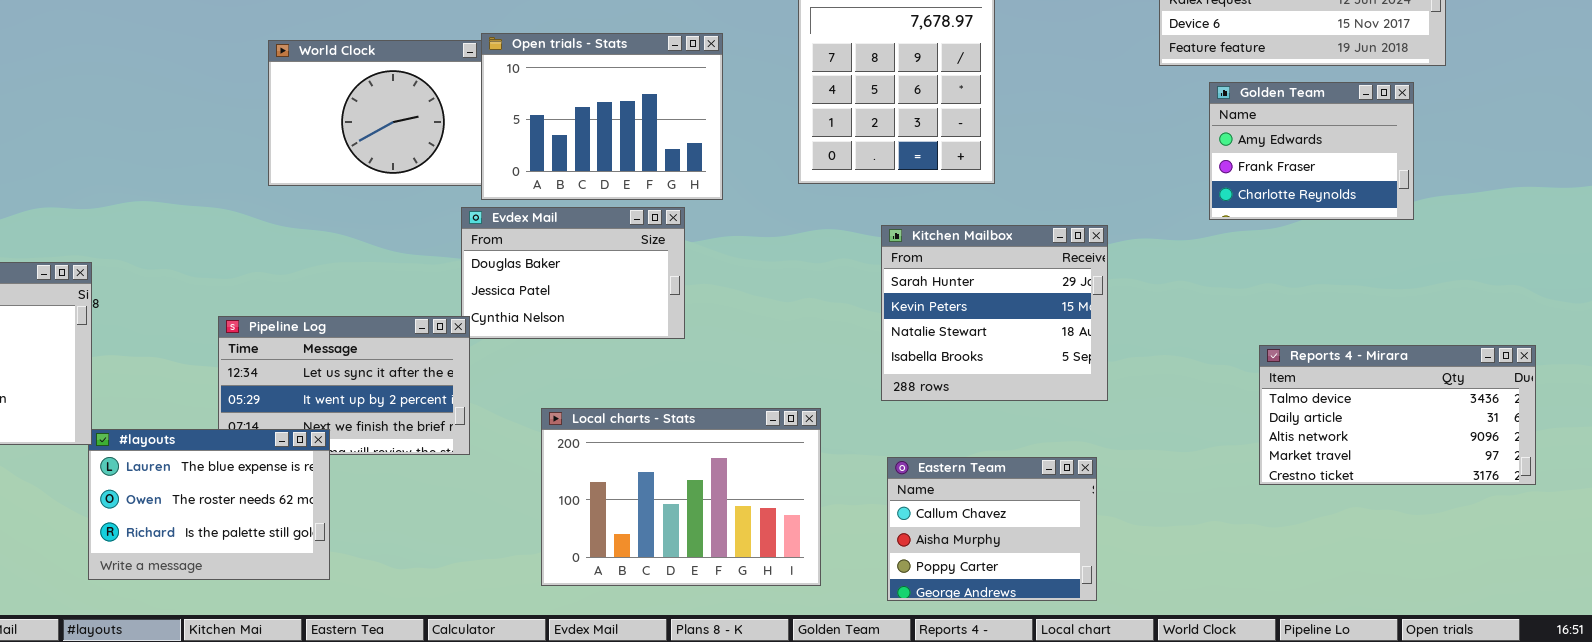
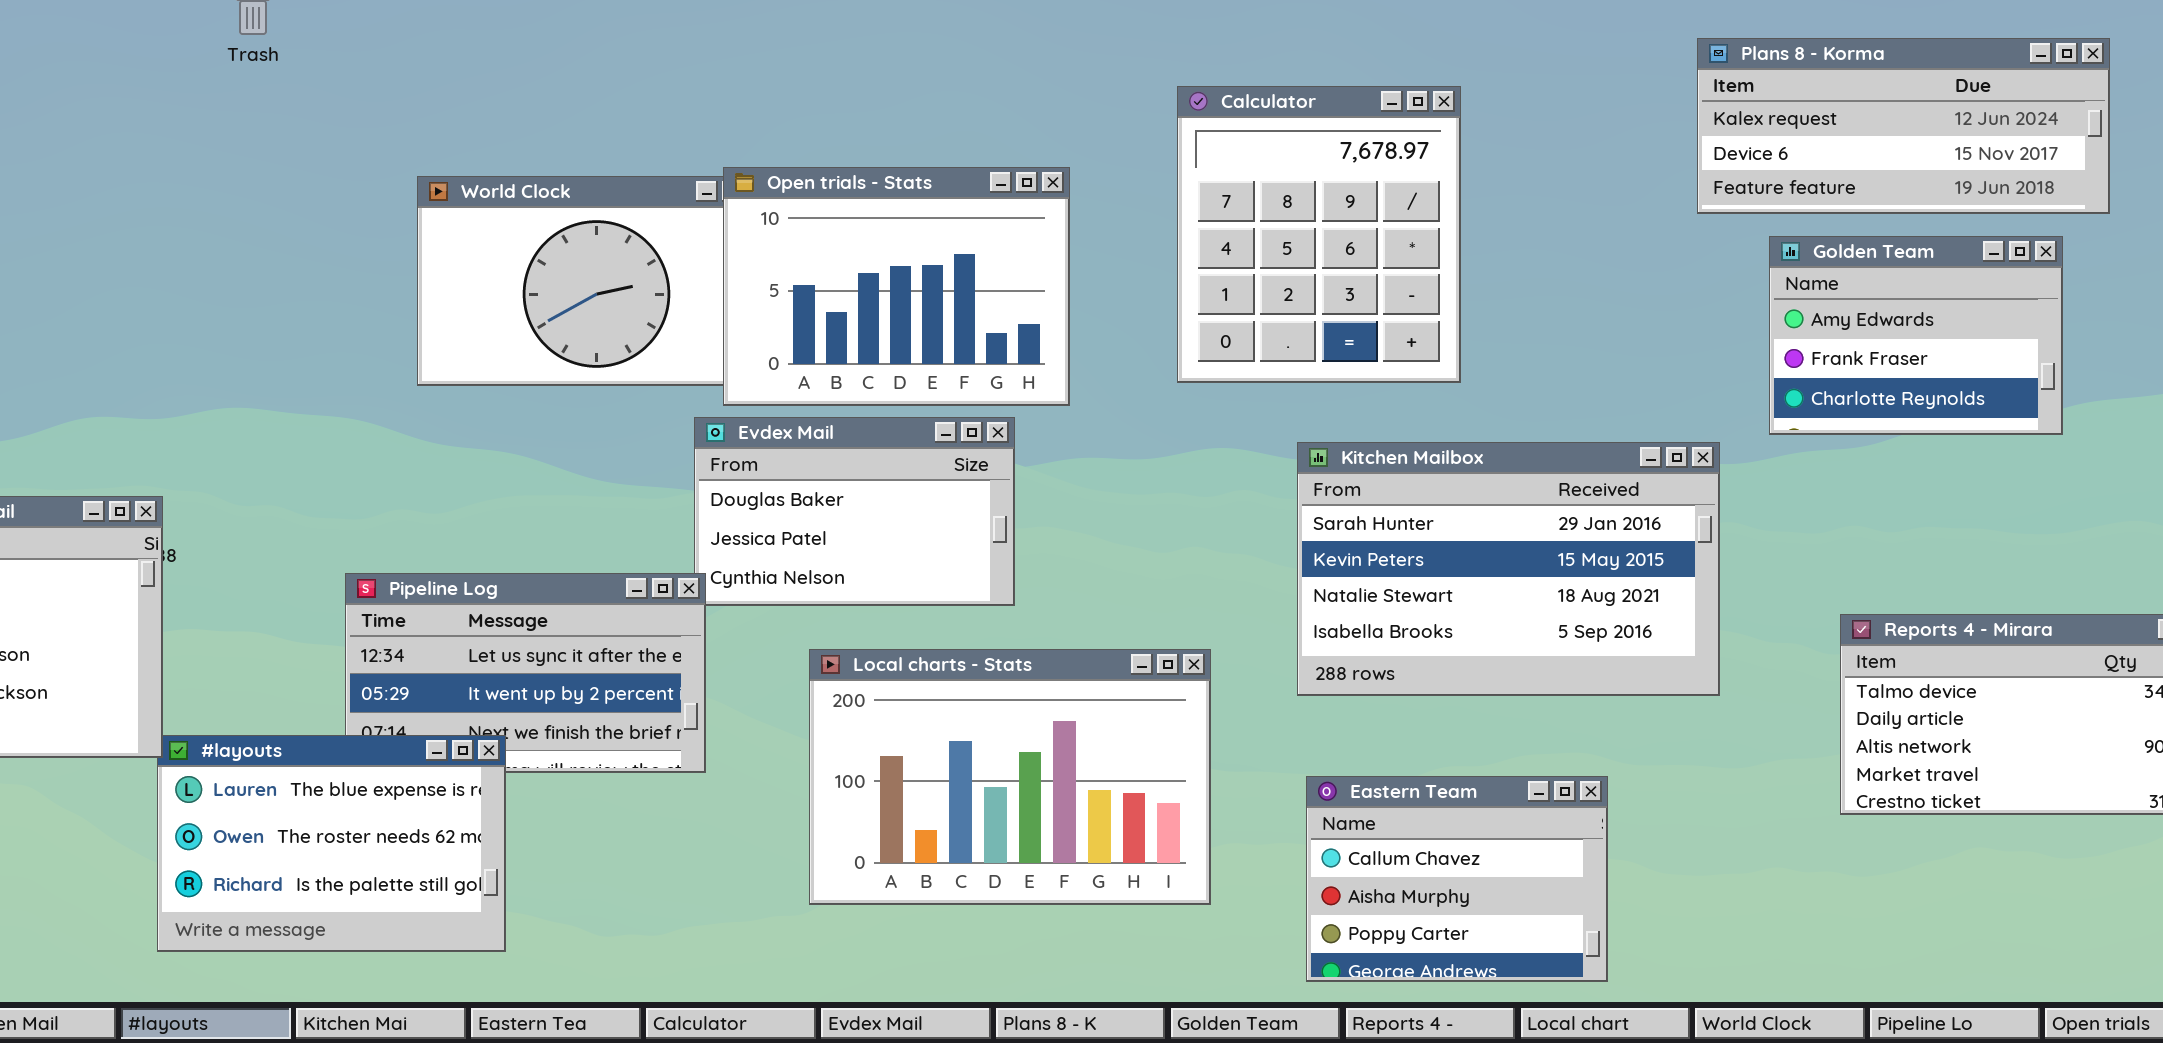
Kitchen Mailbox: [881,225,1108,401] -> [1297,442,1720,696], resized
Local charts - Stats: [541,408,821,586] -> [809,649,1211,905], moved

